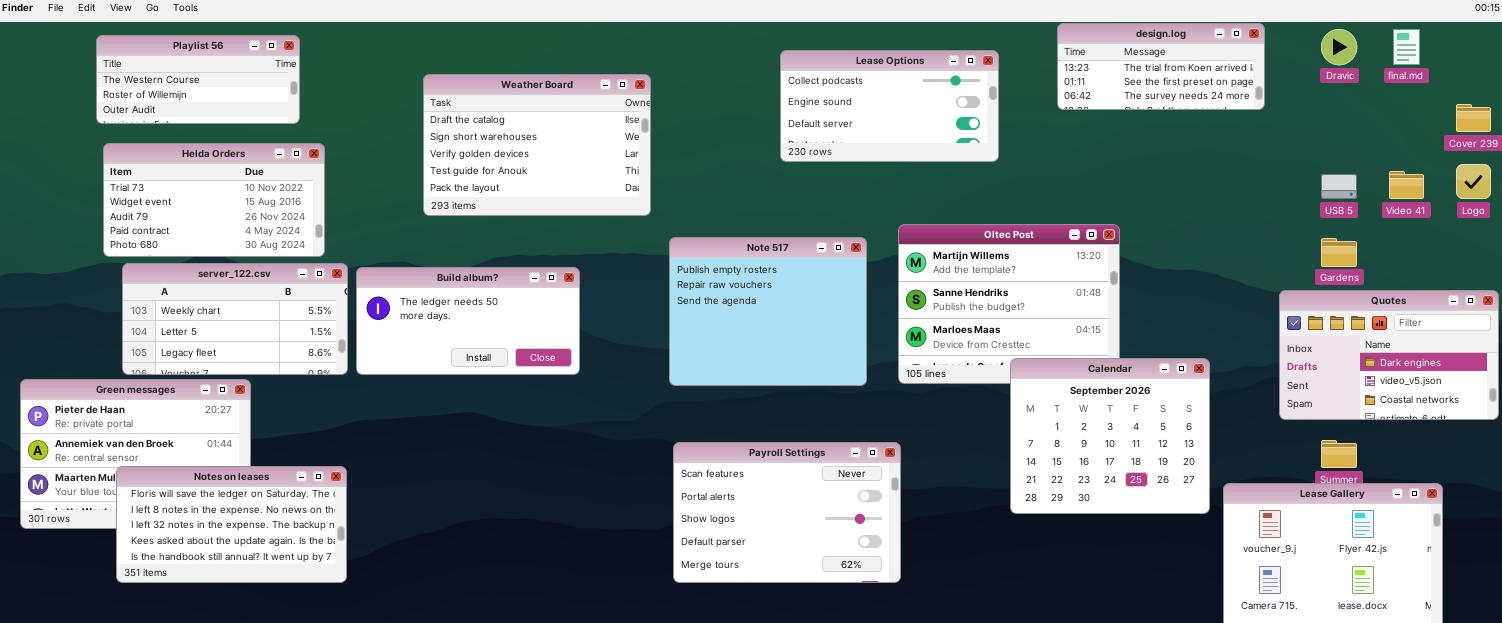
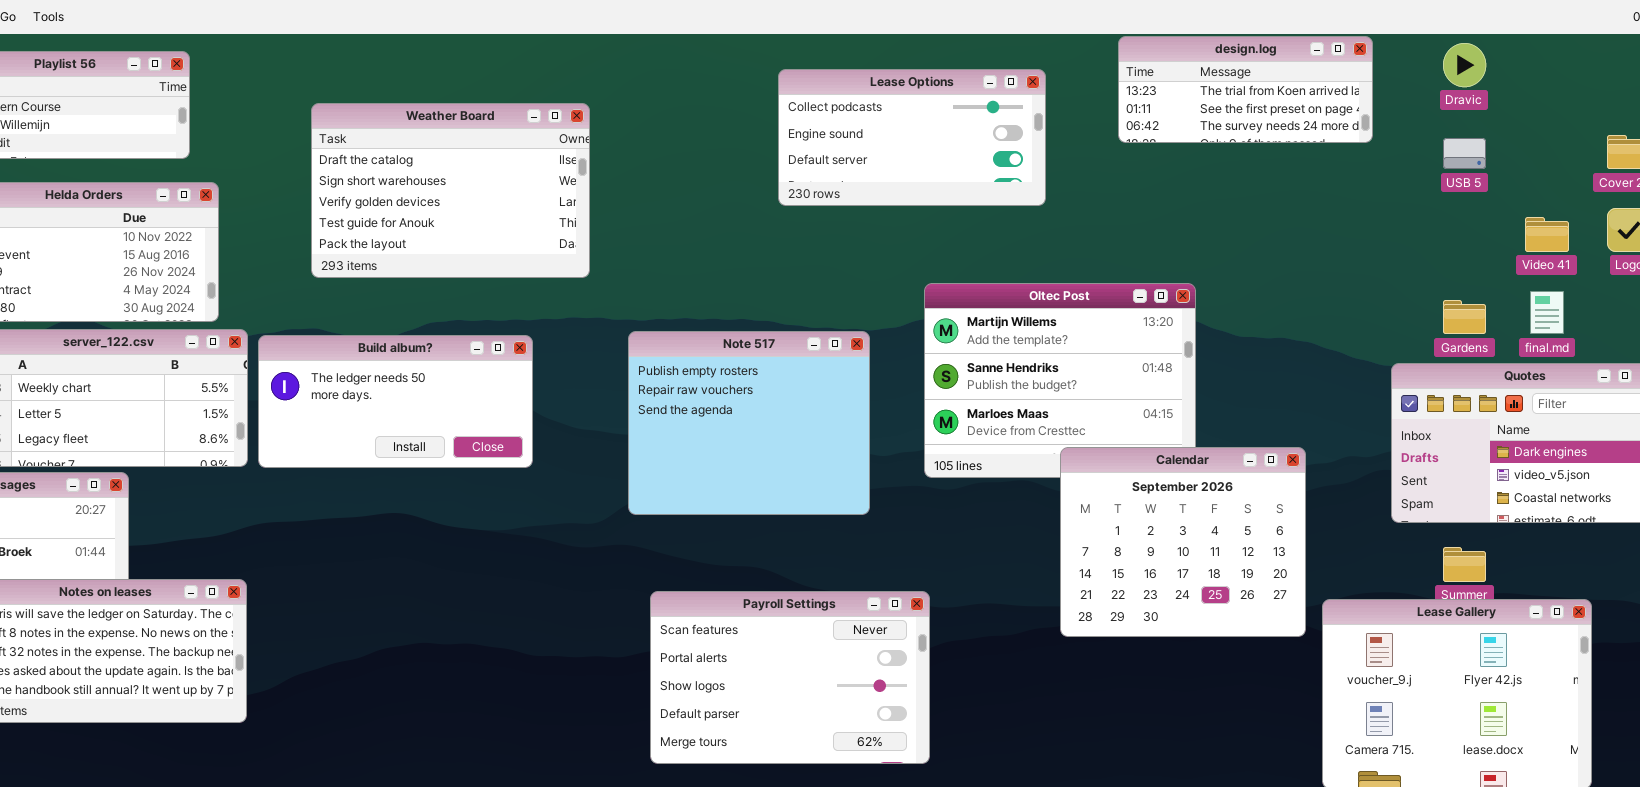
final.md: [1393,29,1420,65] -> [1530,291,1564,334], moved
Weather Board: [423,74,651,216] -> [311,103,590,278], moved
USB 5: [1321,174,1357,199] -> [1443,138,1486,169], moved
Note 517: [669,237,867,386] -> [628,331,870,515], moved
Payroll Settings: [673,442,901,583] -> [650,591,930,764], moved

